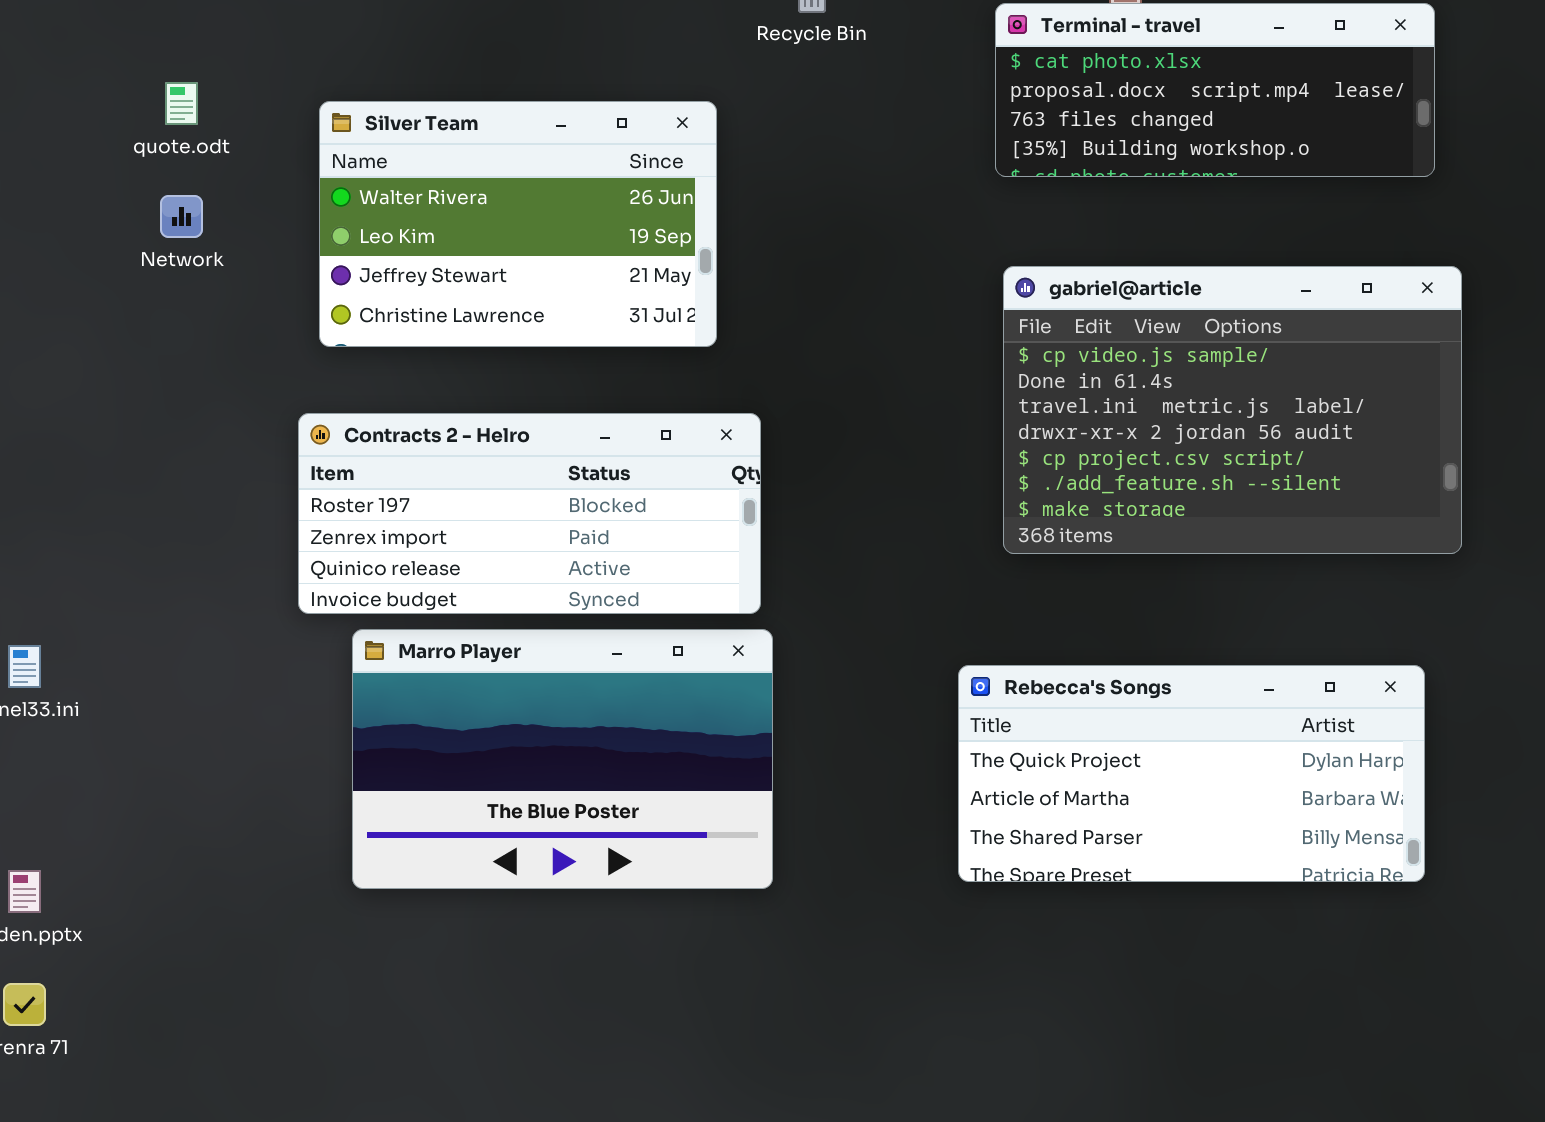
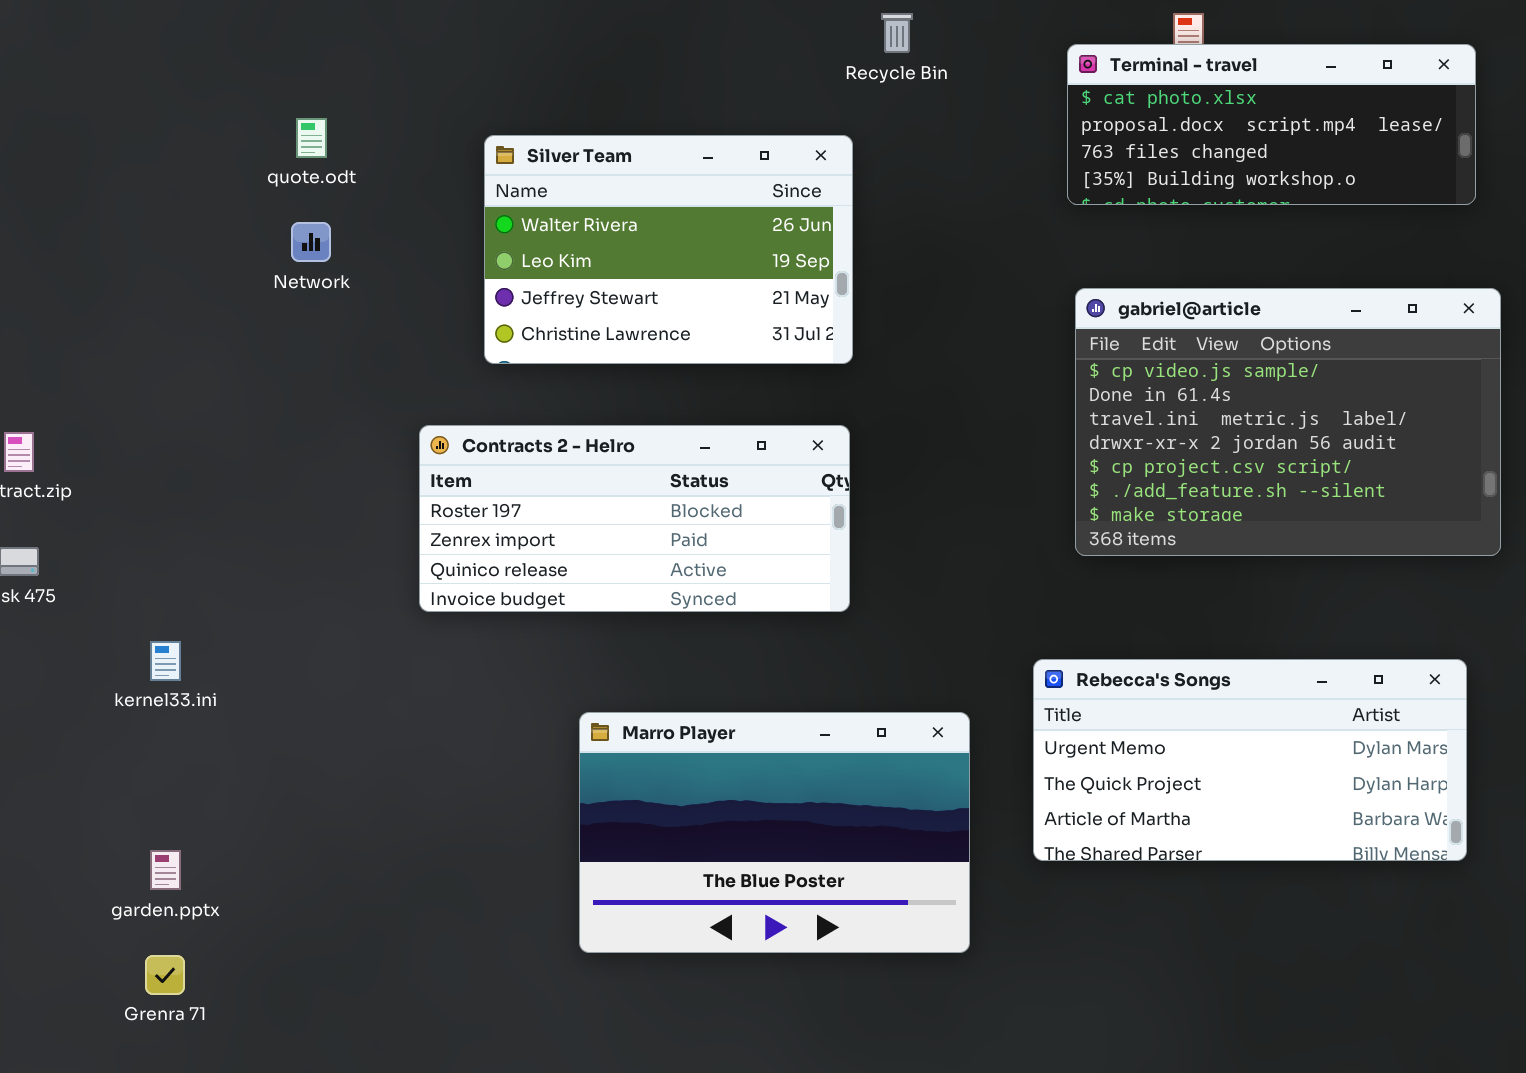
Silver Team: [319,101,717,347] -> [484,135,853,364], moved
Marro Player: [352,629,773,889] -> [579,712,970,953], moved
Rebecca's Songs: [958,665,1425,882] -> [1033,659,1467,861], scrolled up 1 row

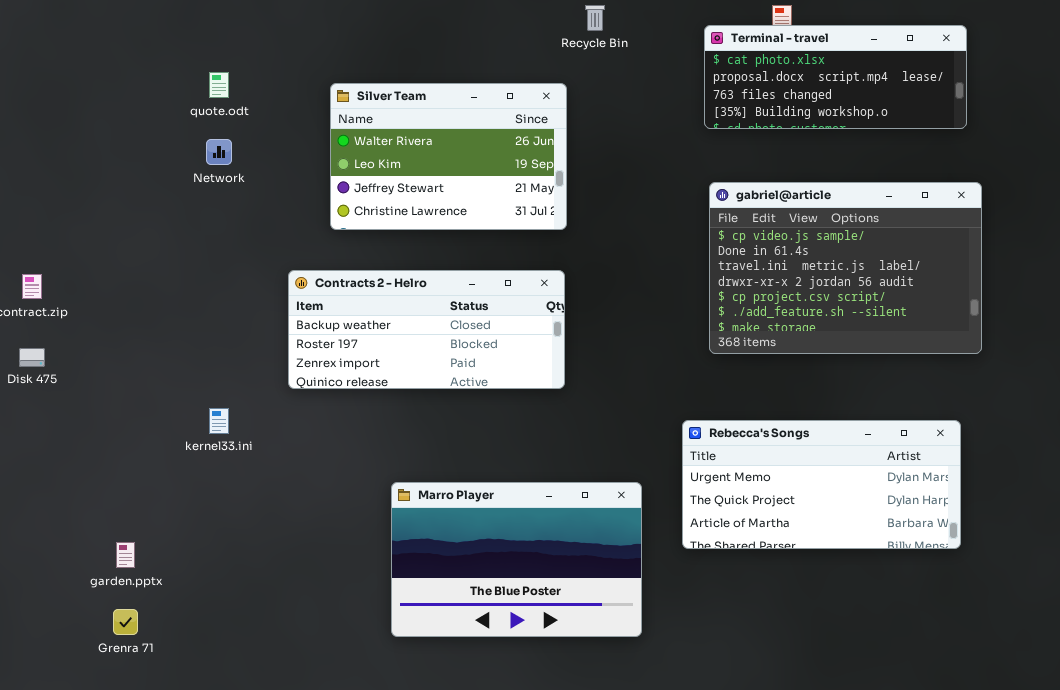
Contracts 2 - Helro: [419,425,850,612] -> [288,270,565,389], scrolled up 1 row
kernel33.ini: [150,641,181,681] -> [209,408,229,434], moved
Marro Player: [579,712,970,953] -> [391,482,642,637], moved

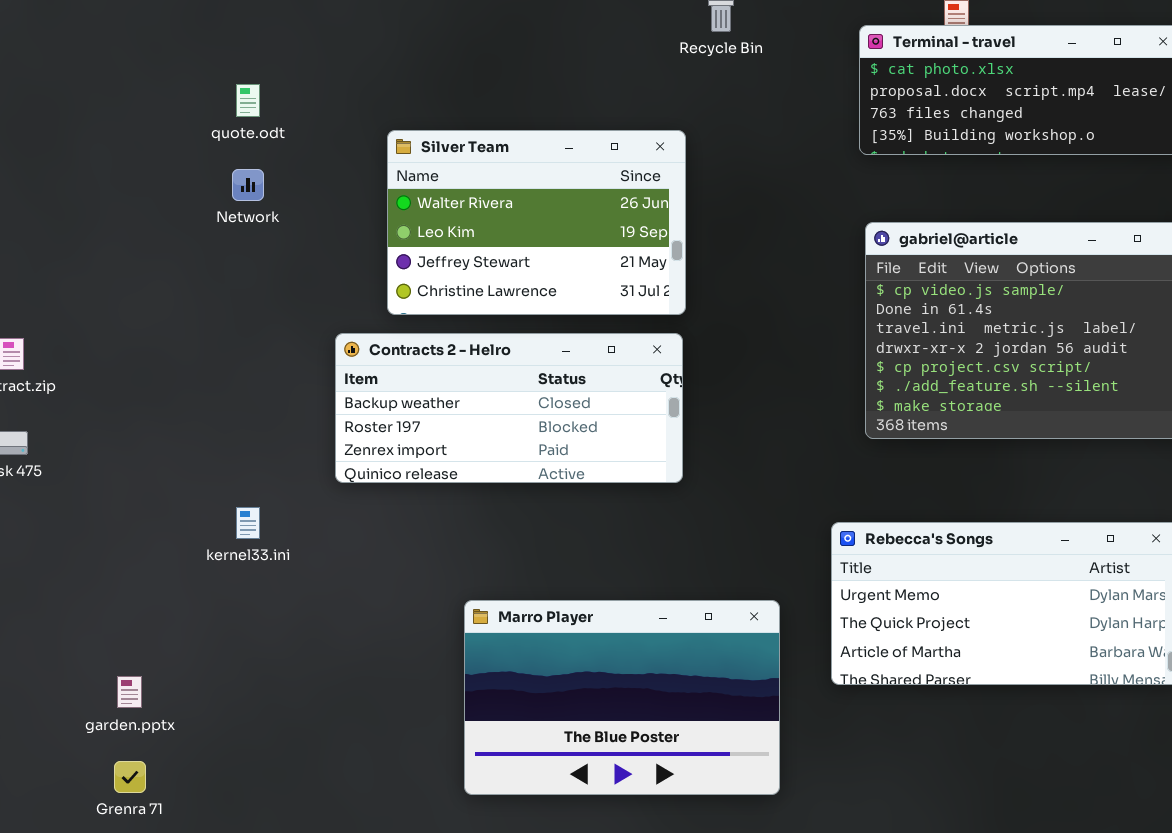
Silver Team: [330,83,567,230] -> [387,130,686,315], moved

